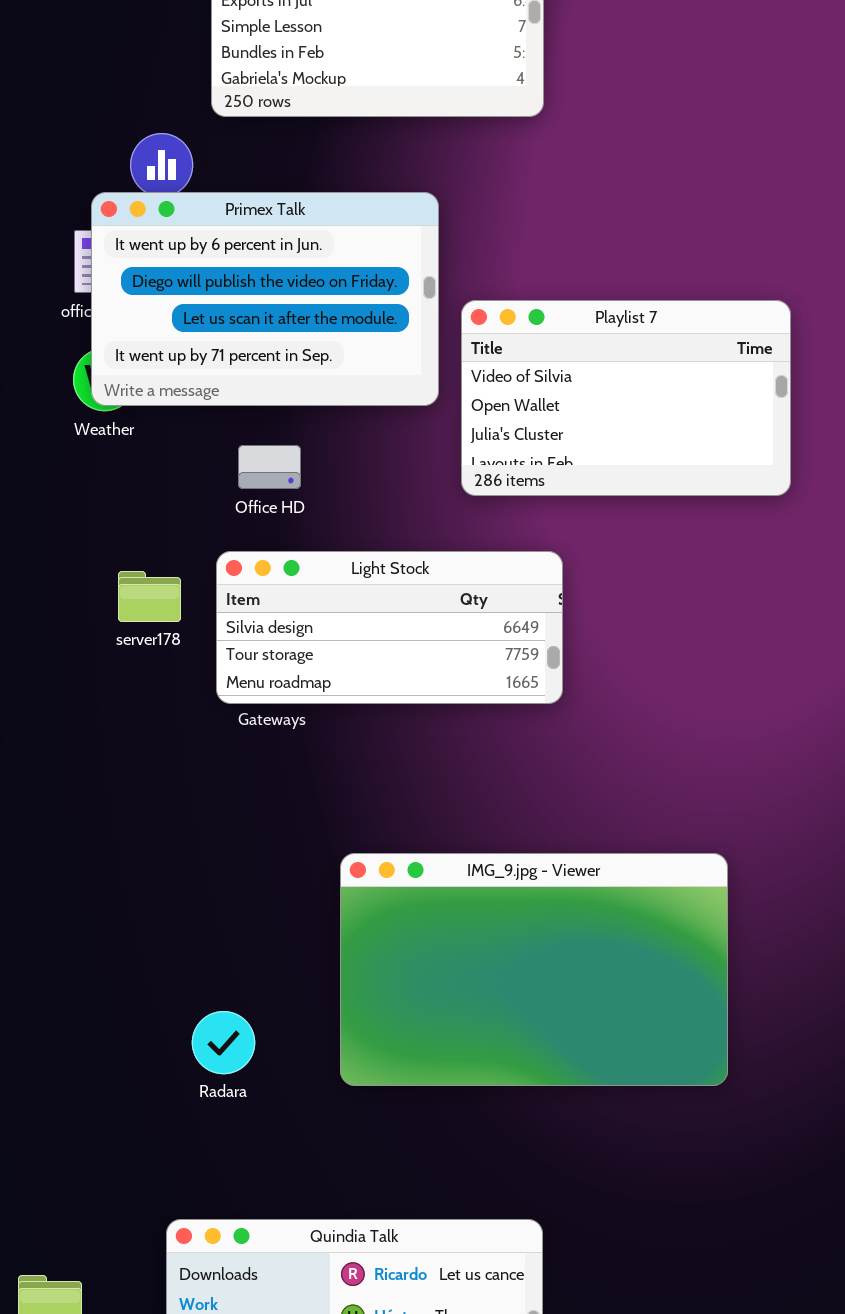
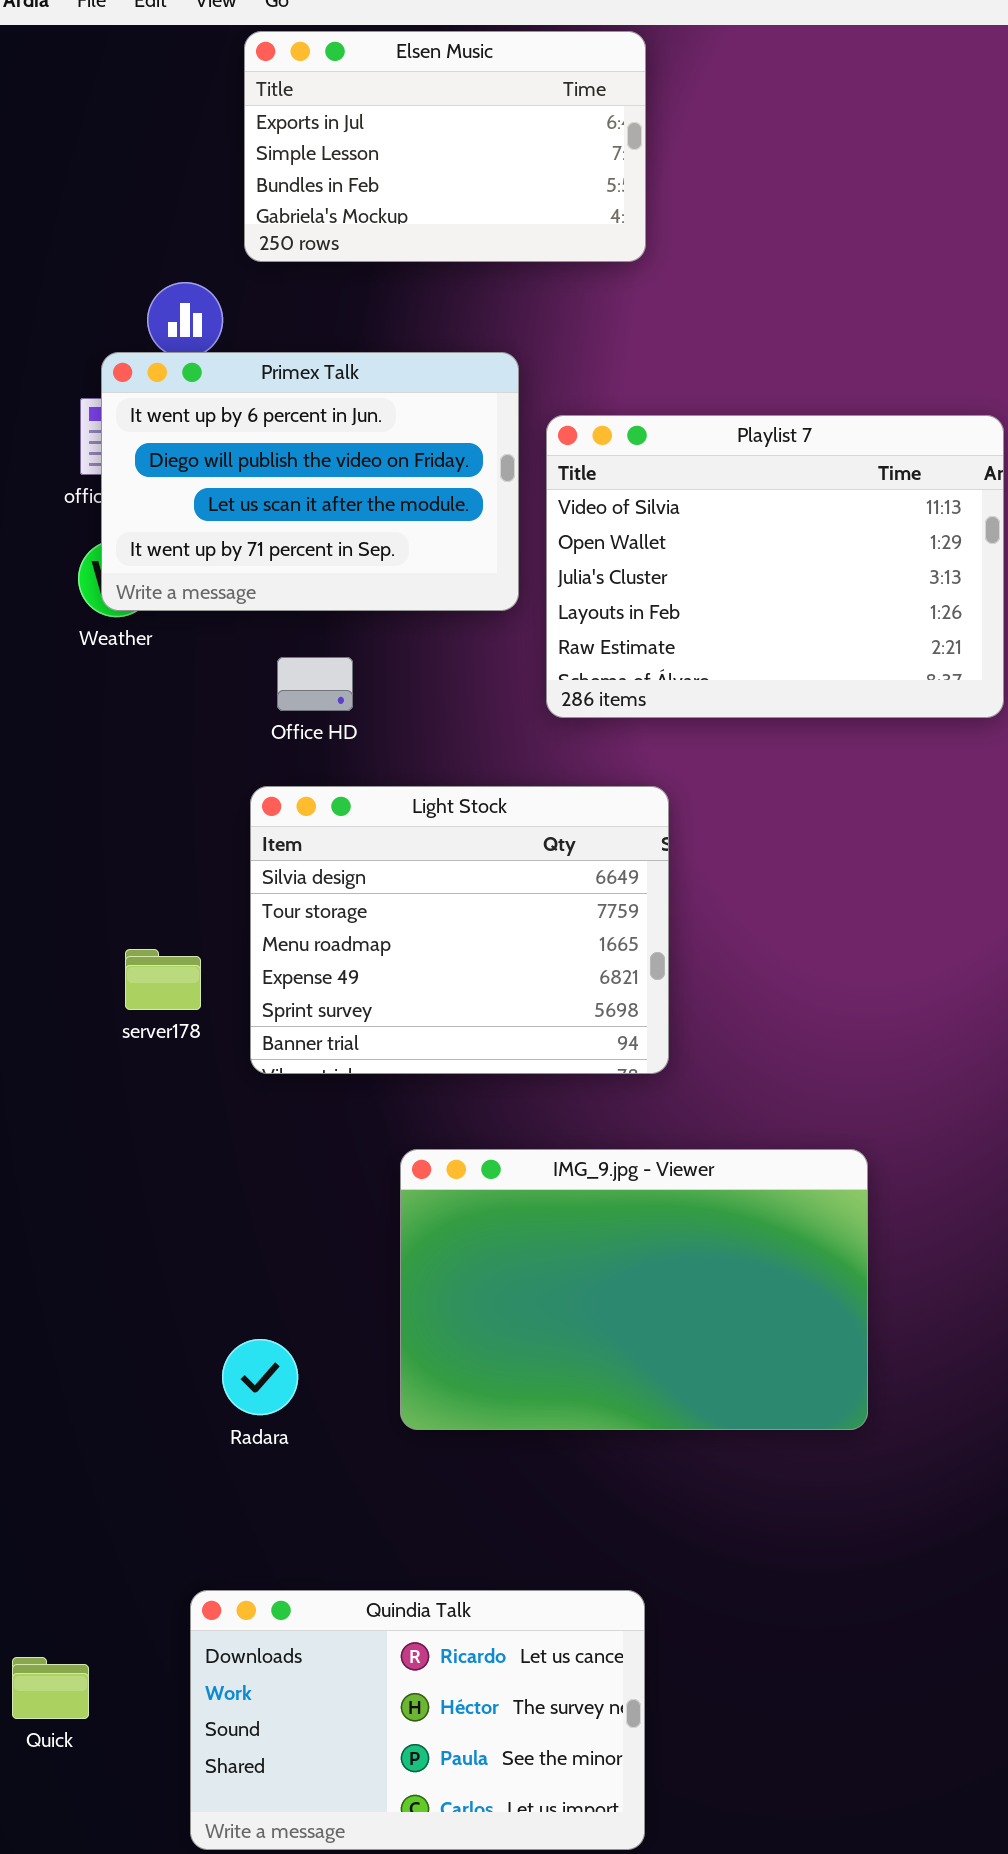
Playlist 7: [461,300,791,496] -> [546,415,1004,718], resized
Light Stock: [216,551,563,704] -> [250,786,669,1074], resized
server178: [118,571,181,622] -> [125,949,201,1010], moved

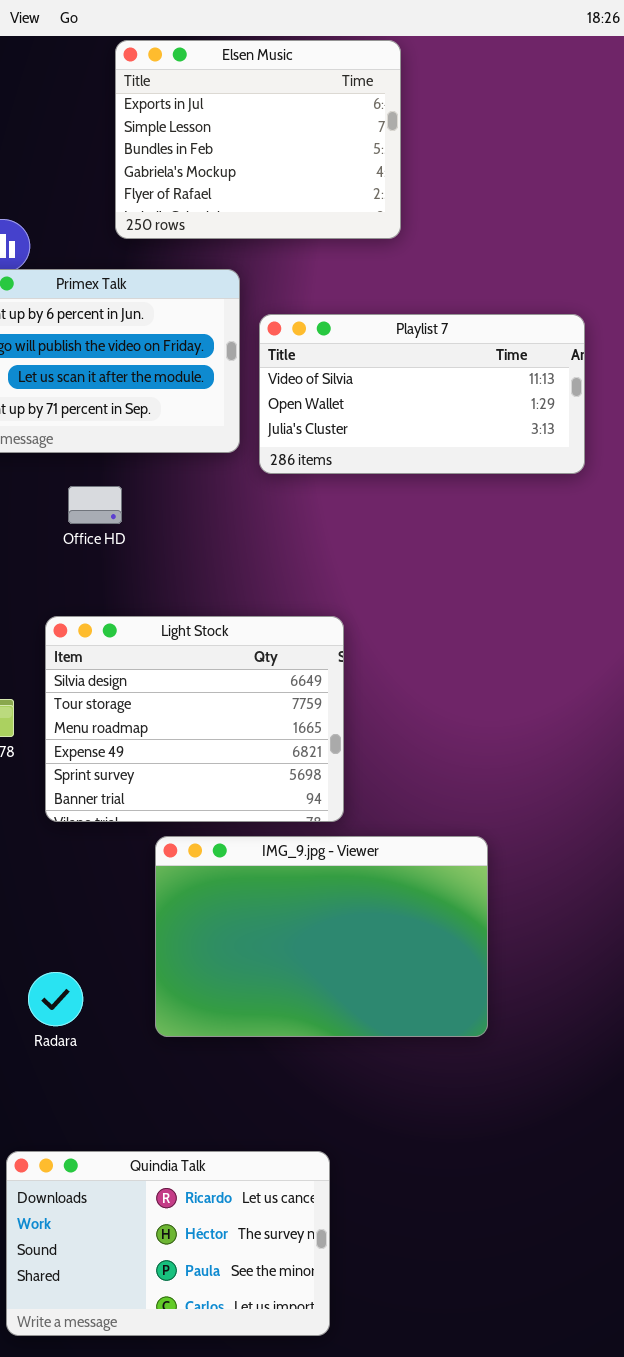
Elsen Music: [244,31,646,262] -> [115,40,401,239], moved, resized
Playlist 7: [546,415,1004,718] -> [259,314,585,474], resized
Light Stock: [250,786,669,1074] -> [45,616,344,822], moved

